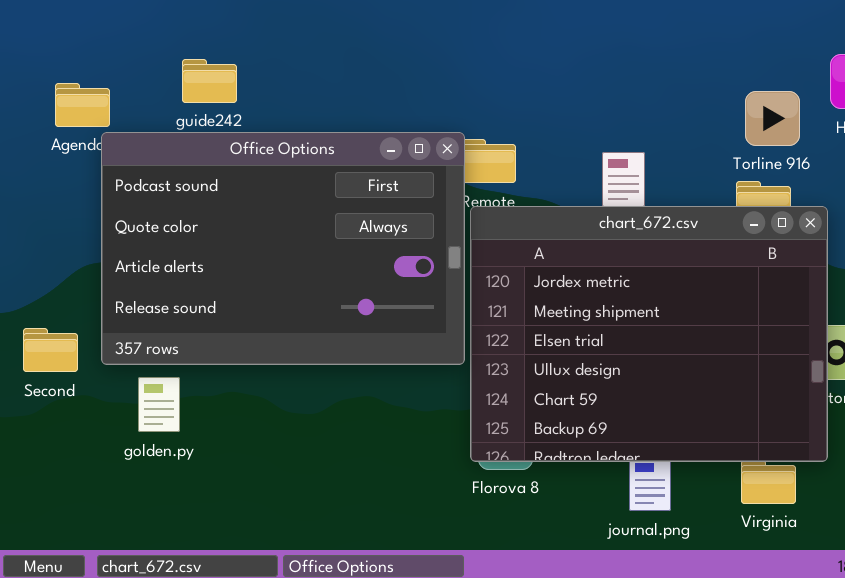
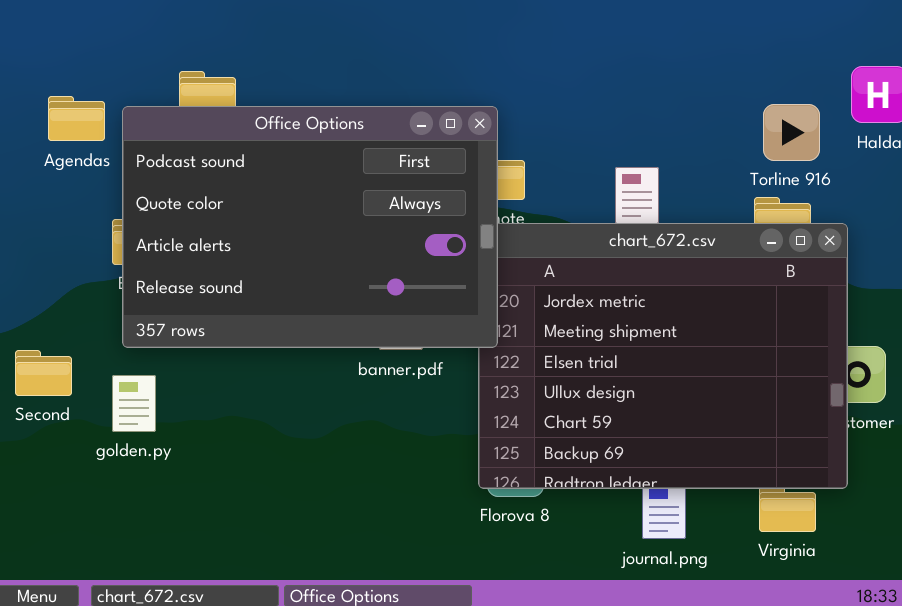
Office Options: [101,132,465,365] -> [122,106,498,348], moved
golden.py: [138,377,180,432] -> [112,375,156,432], moved

